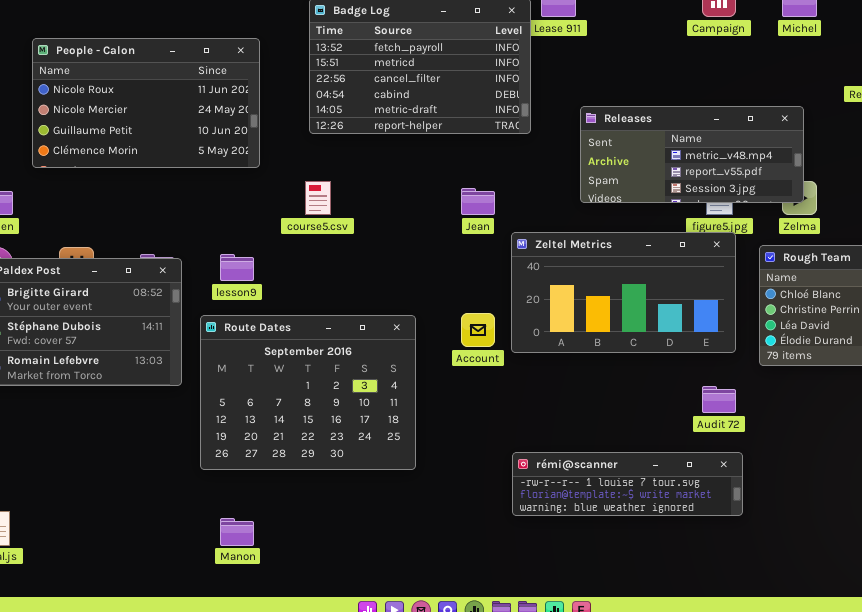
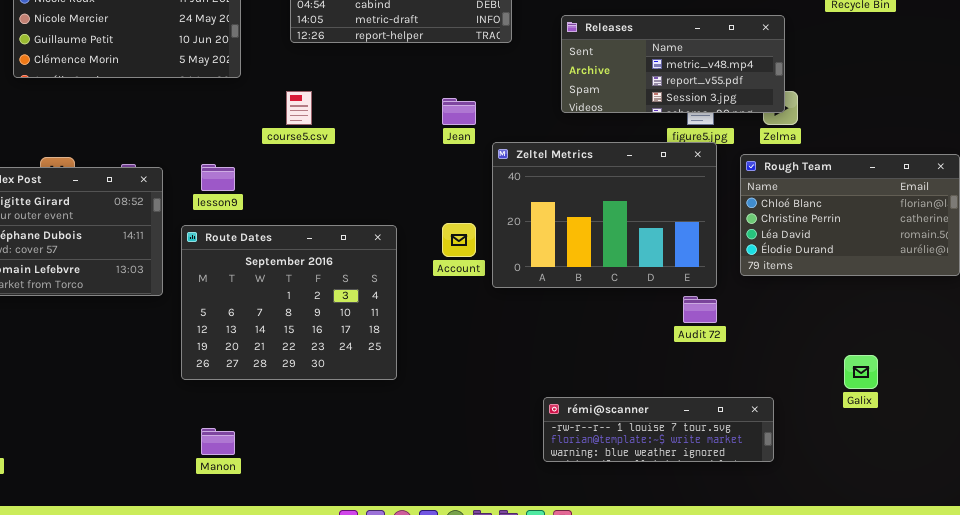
Zeltel Metrics: [511,232,736,353] -> [492,142,717,288], resized
rémi@scanner: [512,452,743,516] -> [543,397,774,462], moved

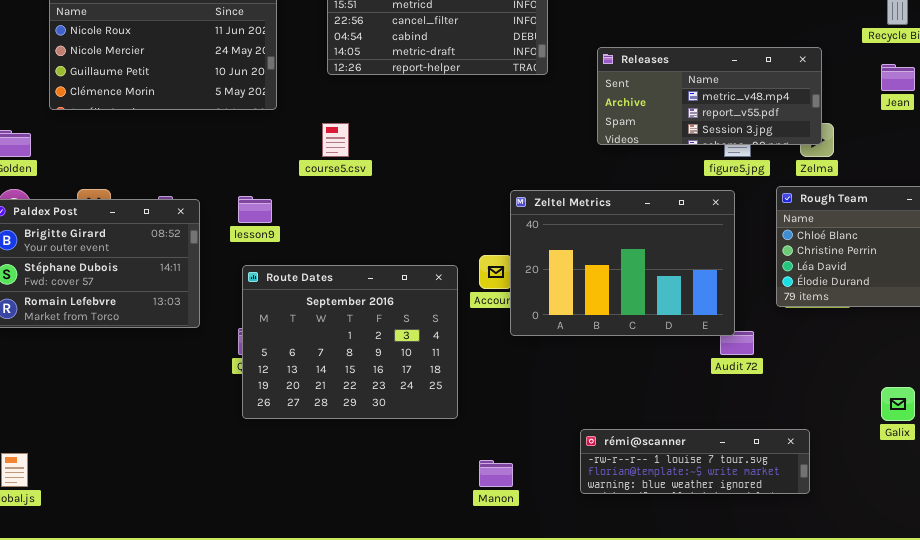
Jean: [442,98,476,125] -> [881,64,915,91], moved
Zeltel Metrics: [492,142,717,288] -> [510,190,735,336], moved
Route Dates: [181,225,397,380] -> [242,265,458,419], moved
Manon: [201,428,235,455] -> [479,460,513,487], moved

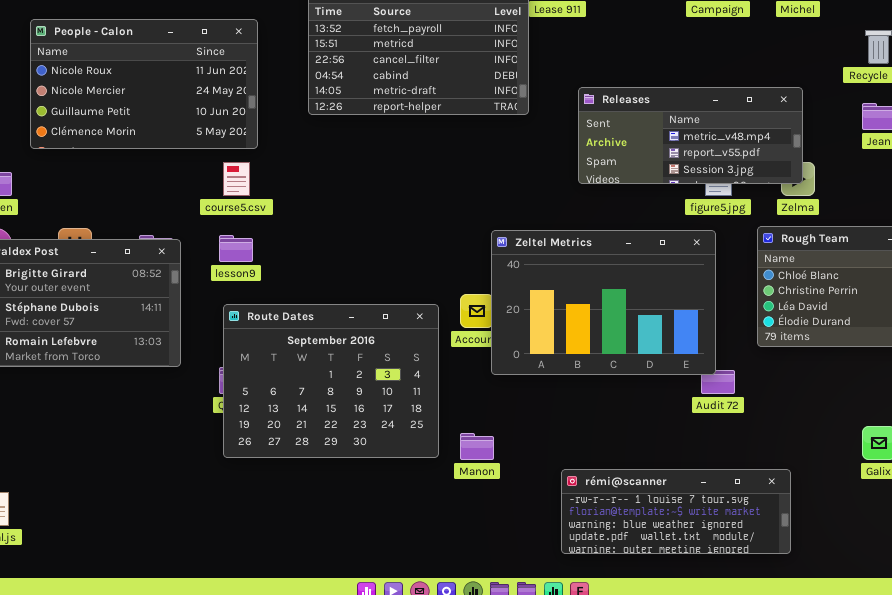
course5.csv: [322,123,349,157] -> [223,162,250,196], moved
rémi@scanner: [580,429,810,494] -> [561,469,791,554], resized
Manon: [479,460,513,487] -> [460,433,494,460], moved

